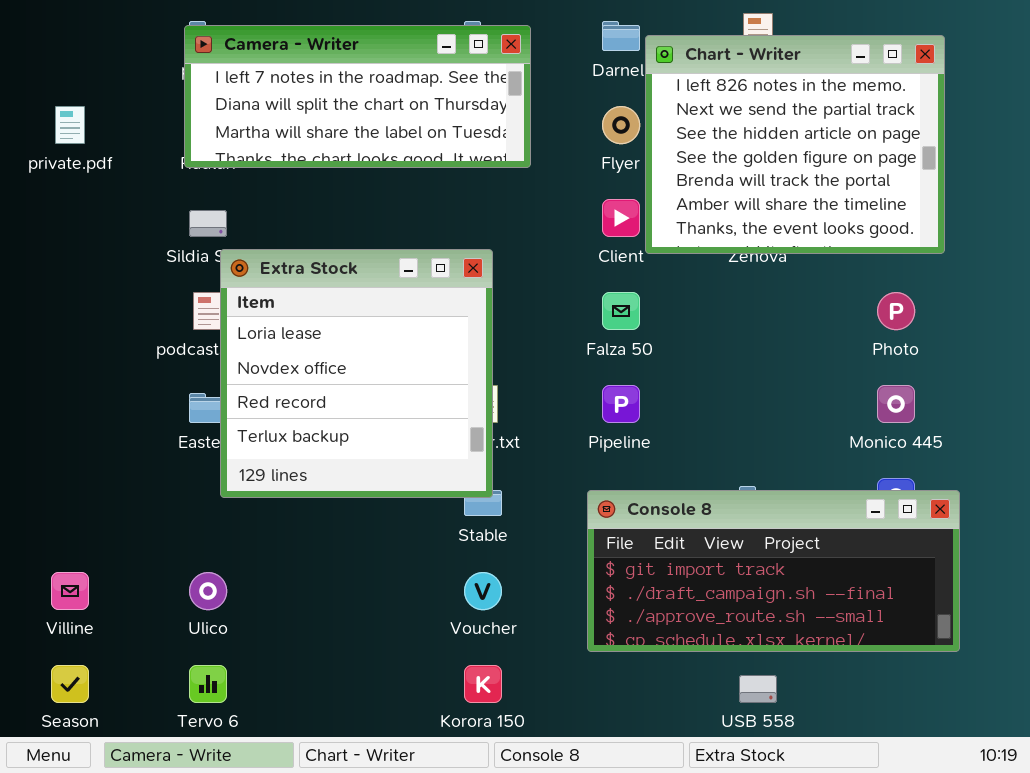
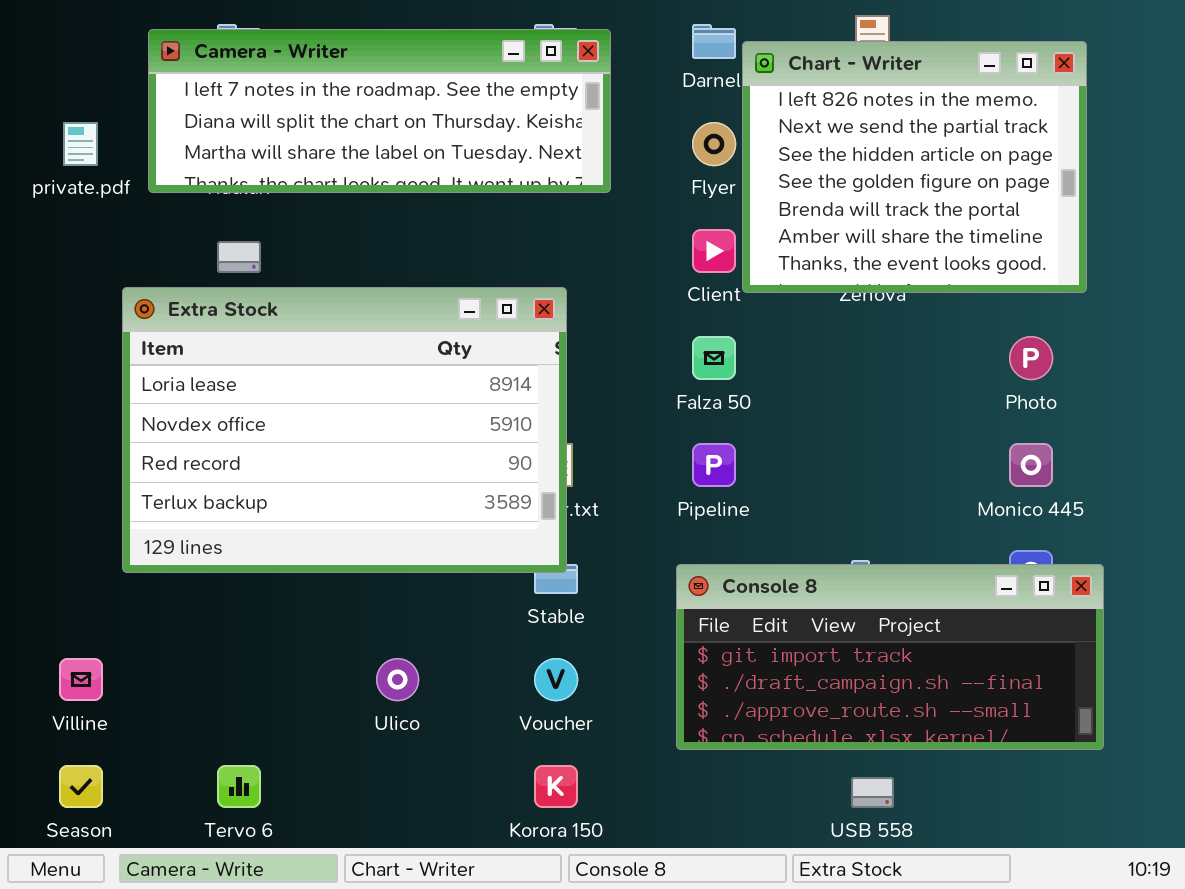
Camera - Writer: [184,25,531,168] -> [148,29,611,193], resized
Extra Stock: [220,249,493,498] -> [122,287,567,573], resized
Ulico: [189,572,227,610] -> [376,658,419,701], moved

